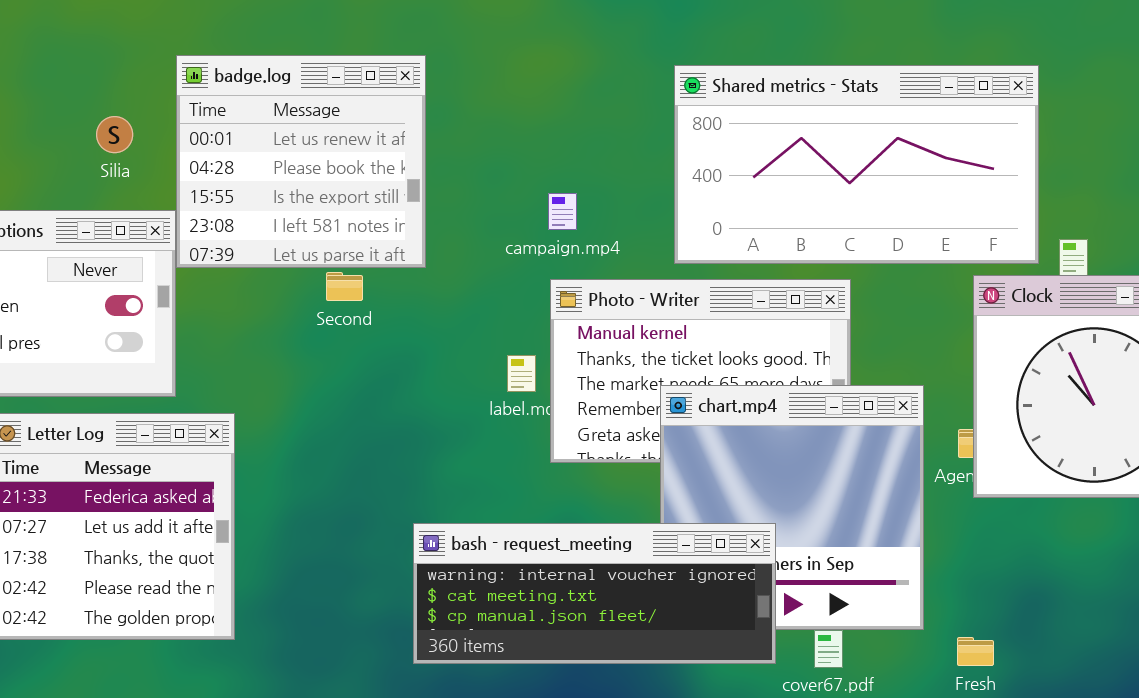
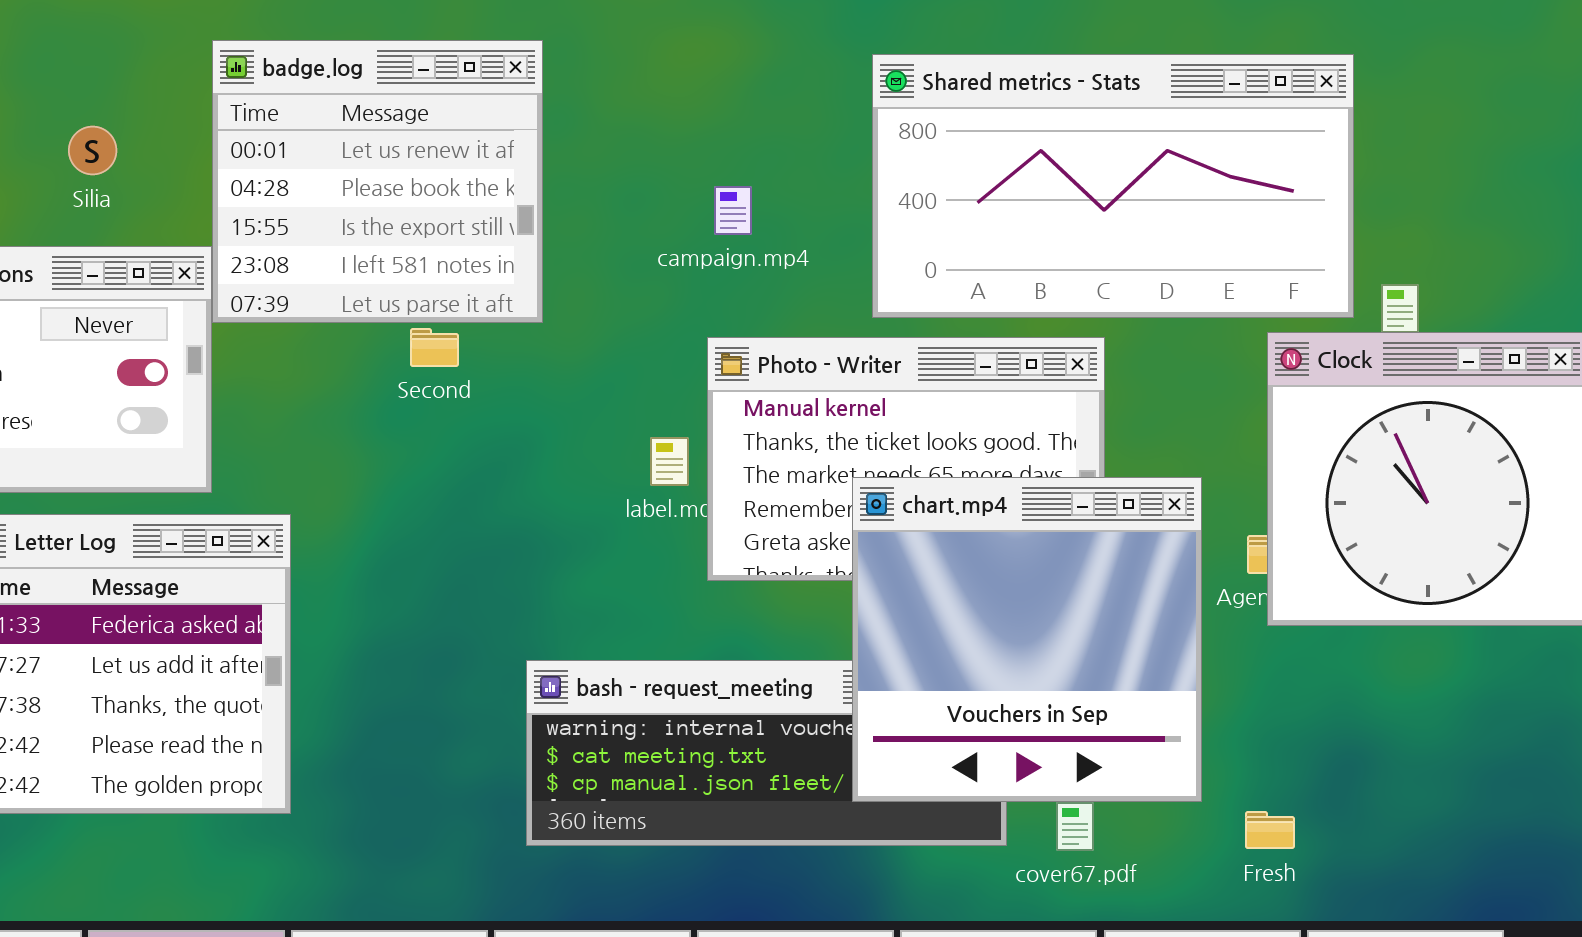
Silia: [96,116,133,153] -> [68,126,117,175], moved
campaign.mp4: [548,193,577,230] -> [714,186,752,235], moved
chart.mp4: [660,385,924,630] -> [852,477,1202,802], raised

